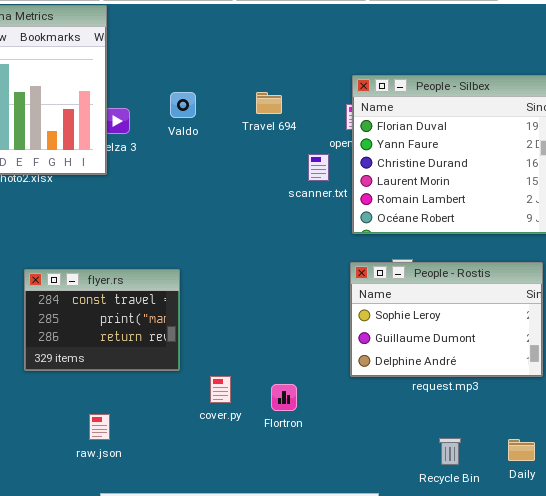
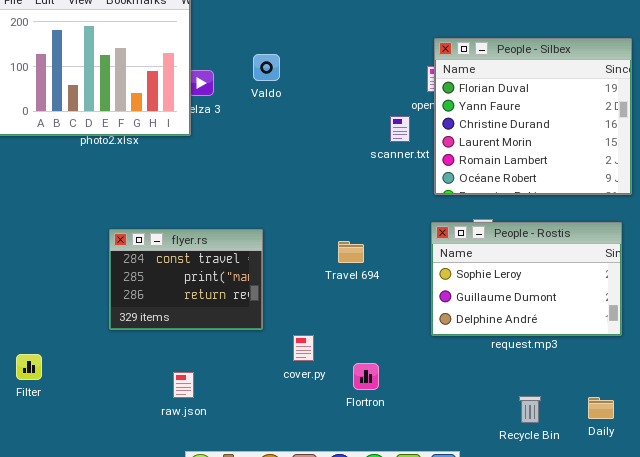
Travel 694: [256,92,282,114] -> [338,241,364,263], moved
Flortron: [271,384,297,411] -> [353,363,379,390], moved

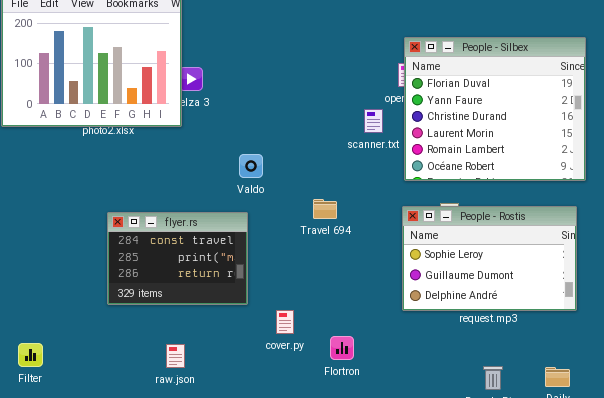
Valdo: [253,54,280,81] -> [239,154,263,178], moved
Travel 694: [338,241,364,263] -> [313,199,337,219], moved
Filter: [16,354,42,380] -> [18,343,43,367], moved

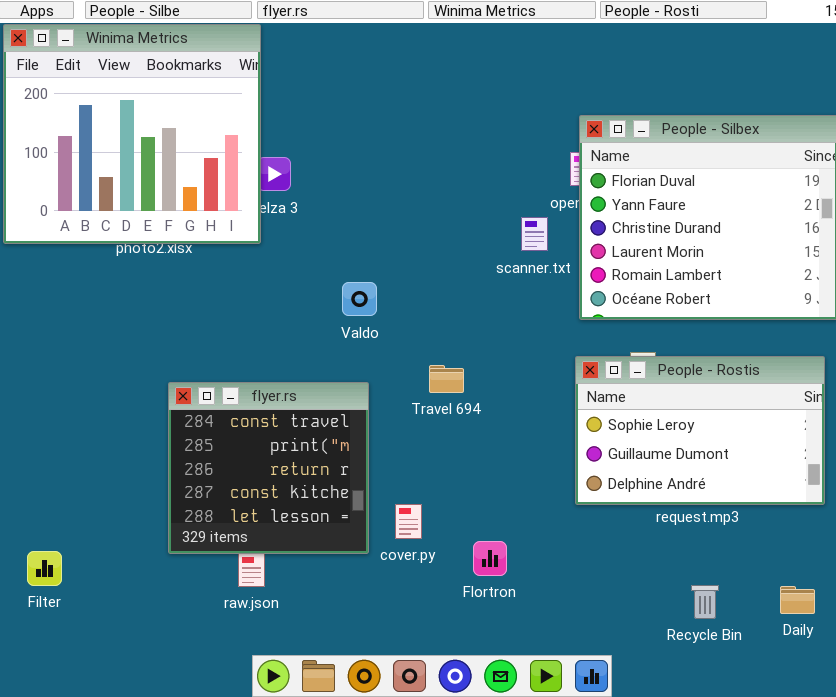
Travel 694: [313,199,337,219] -> [429,365,464,393], moved
flyer.rs: [107,212,248,305] -> [168,382,369,554], moved, resized

